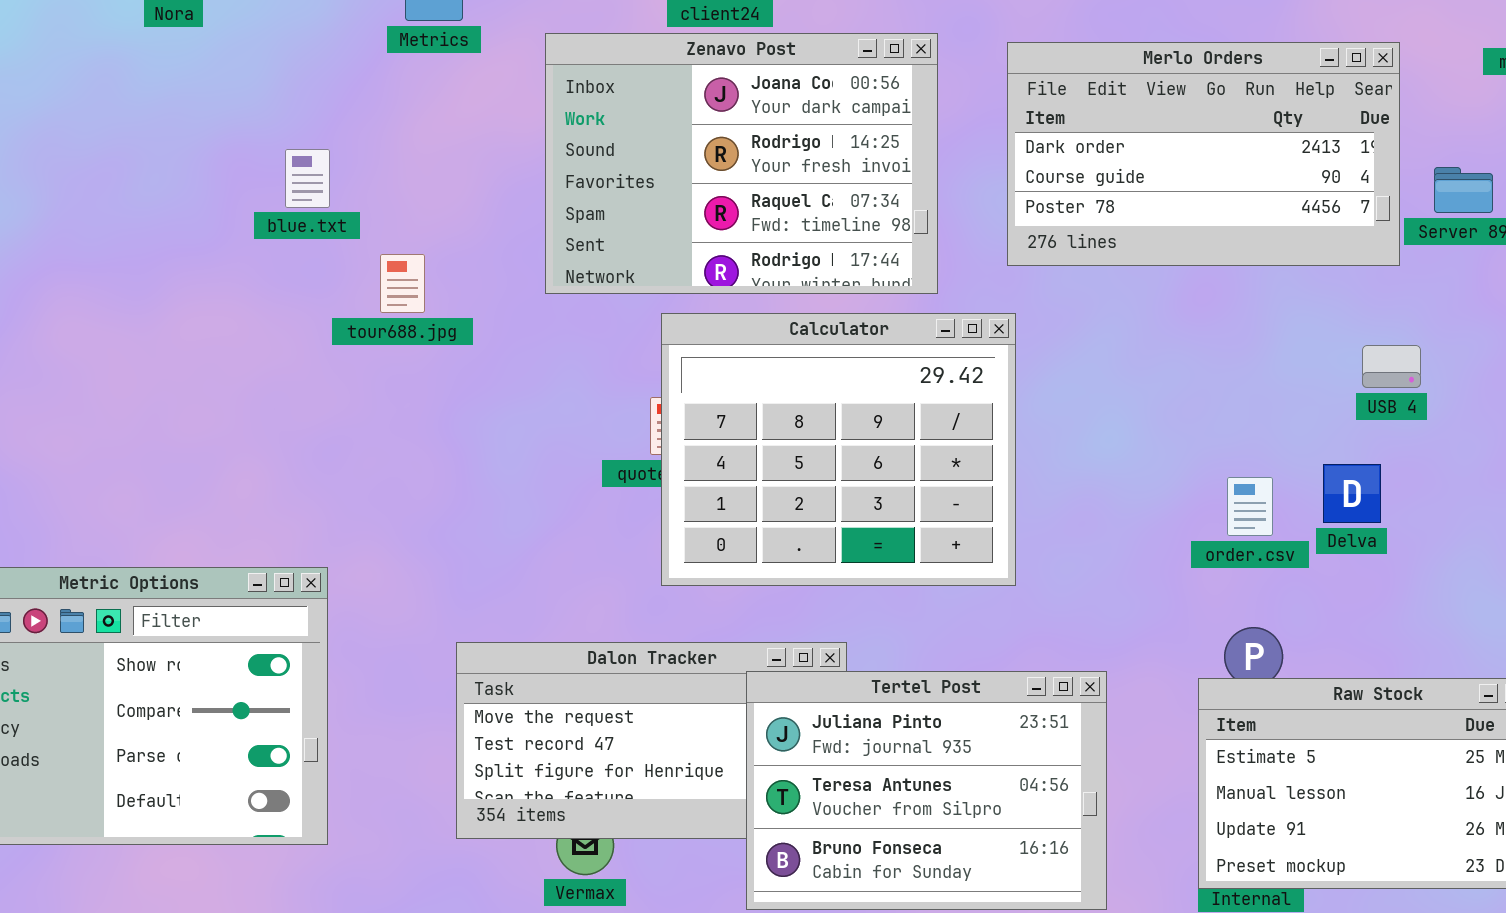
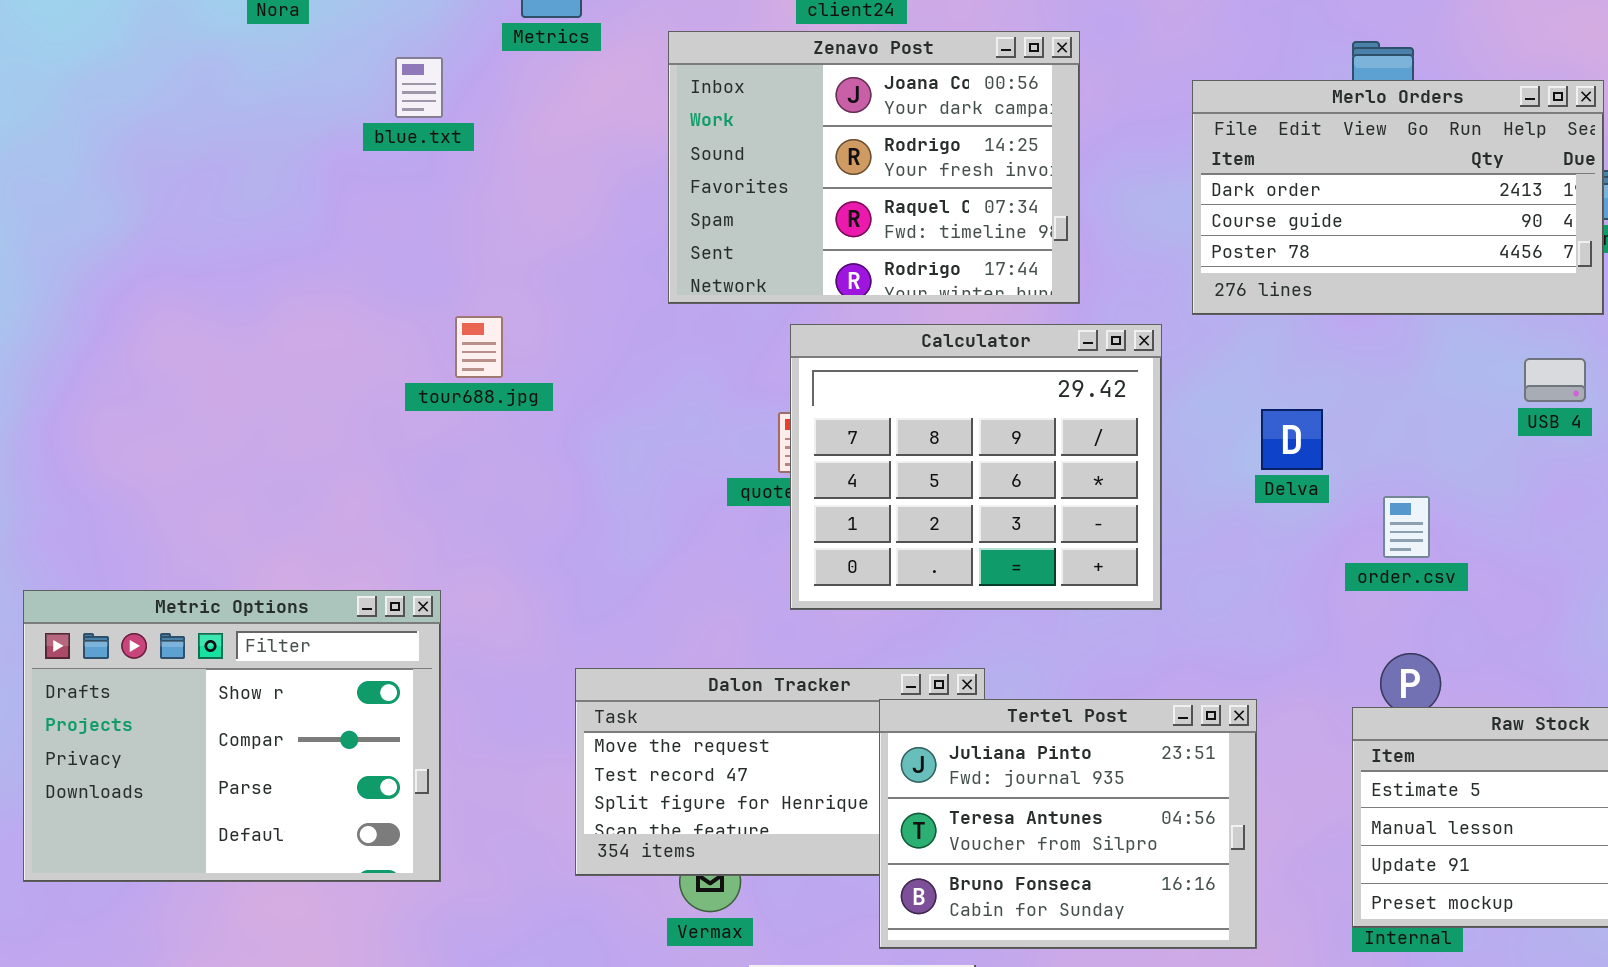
Merlo Orders: [1007,42,1400,266] -> [1192,80,1604,315], moved
blue.txt: [285,149,330,208] -> [395,57,443,118], moved
tour688.jpg: [380,254,425,313] -> [455,316,503,378], moved
Delva: [1323,464,1381,523] -> [1261,409,1323,470], moved

